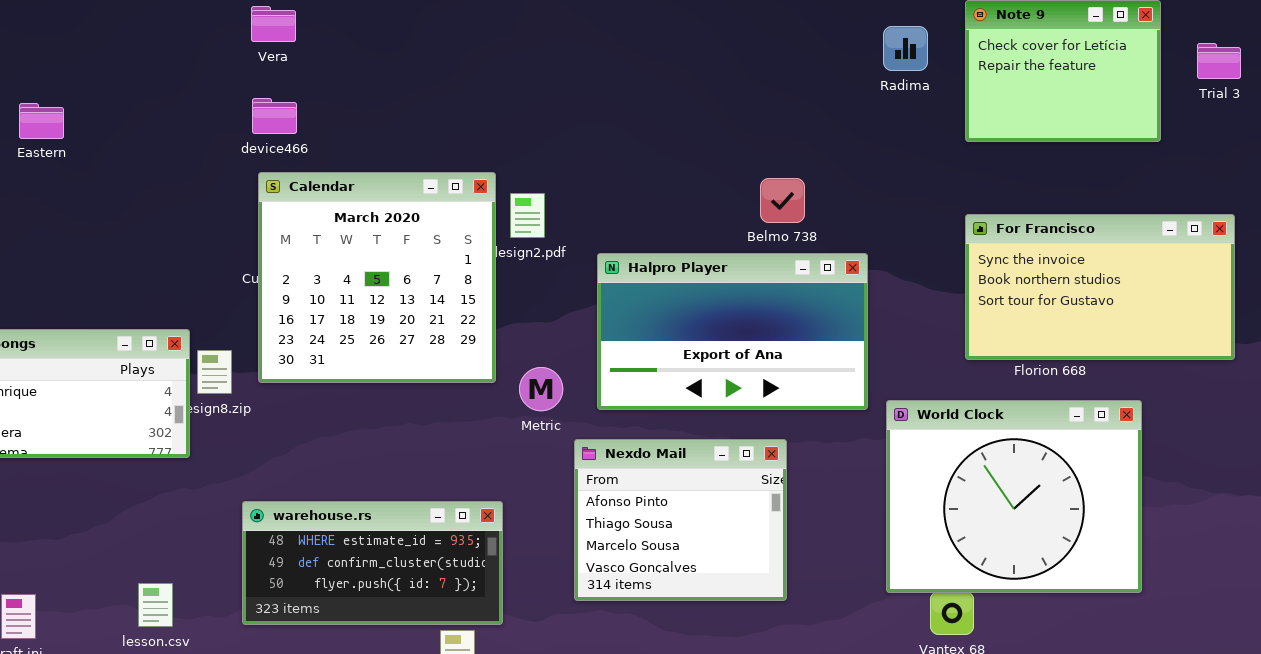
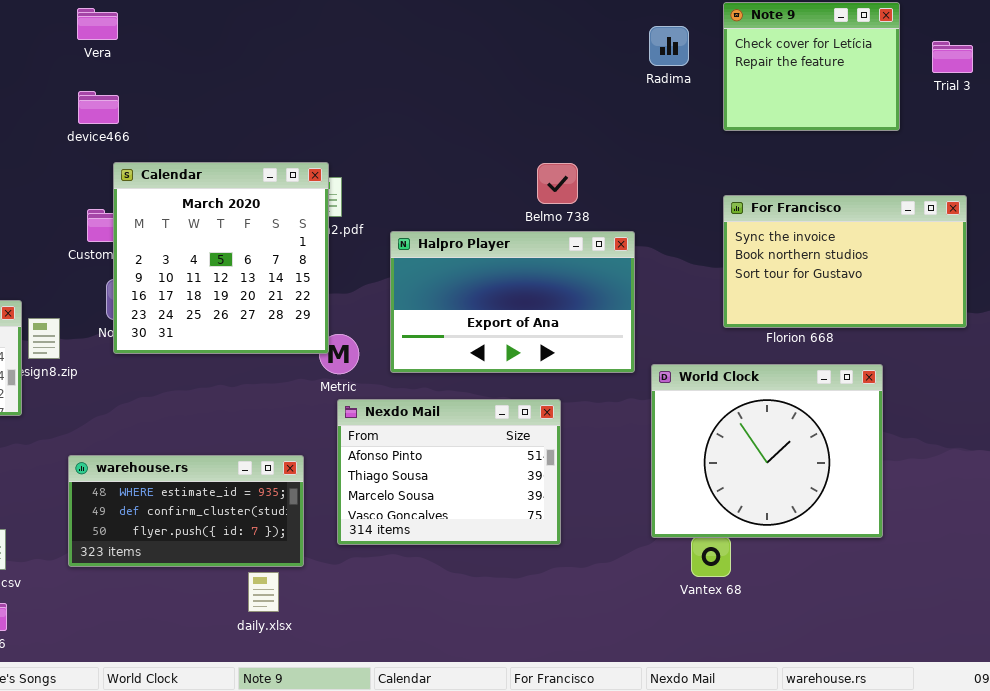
Calendar: [258,172,496,383] -> [113,162,329,354], moved
Nexdo Mail: [574,439,787,601] -> [337,399,561,545], resized

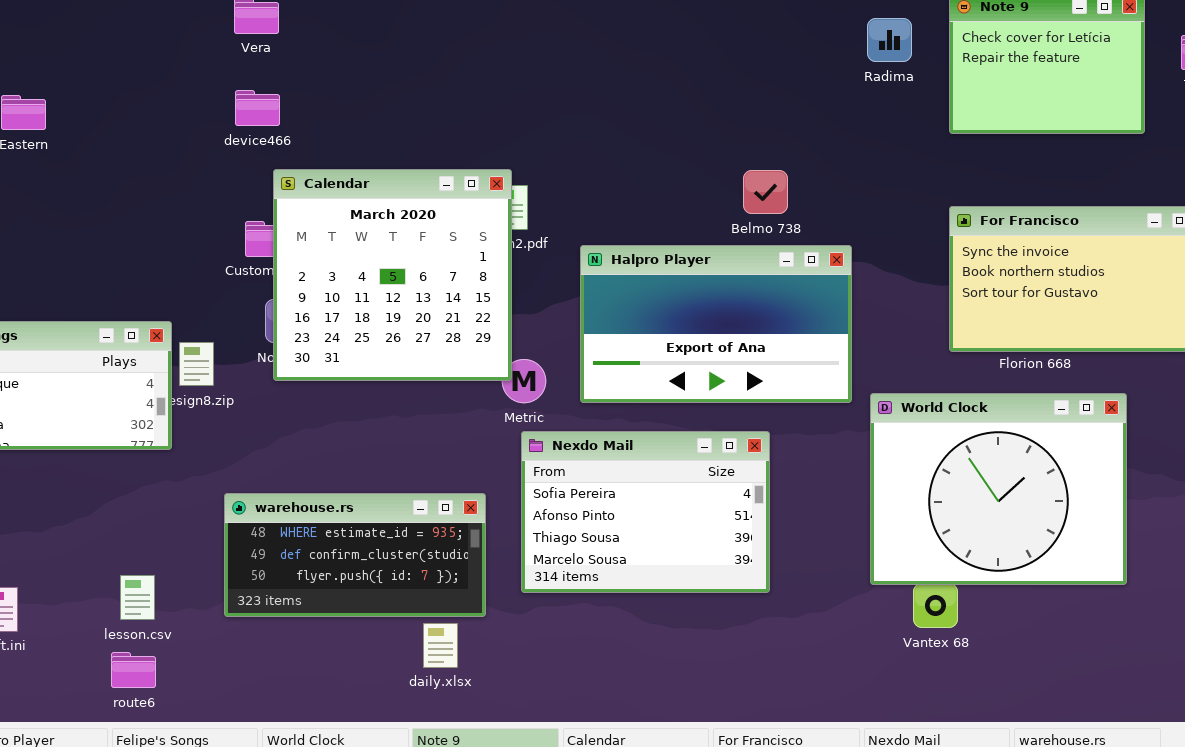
Nexdo Mail: [337,399,561,545] -> [521,431,770,593], scrolled up 1 row

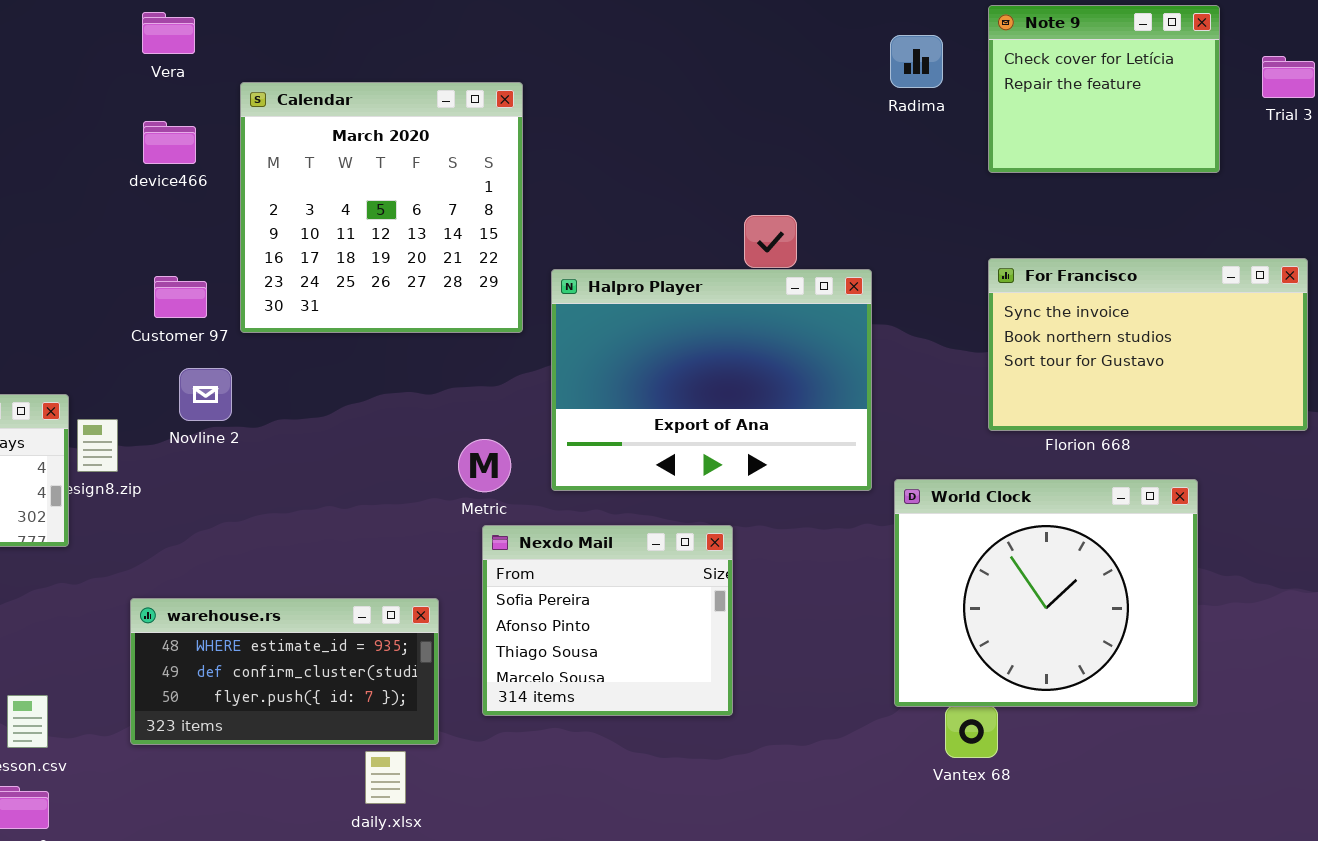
Calendar: [273,169,512,381] -> [240,82,523,333], moved
Halpro Player: [580,245,852,403] -> [551,269,872,491], resized
Nexdo Mail: [521,431,770,593] -> [482,525,733,716], resized

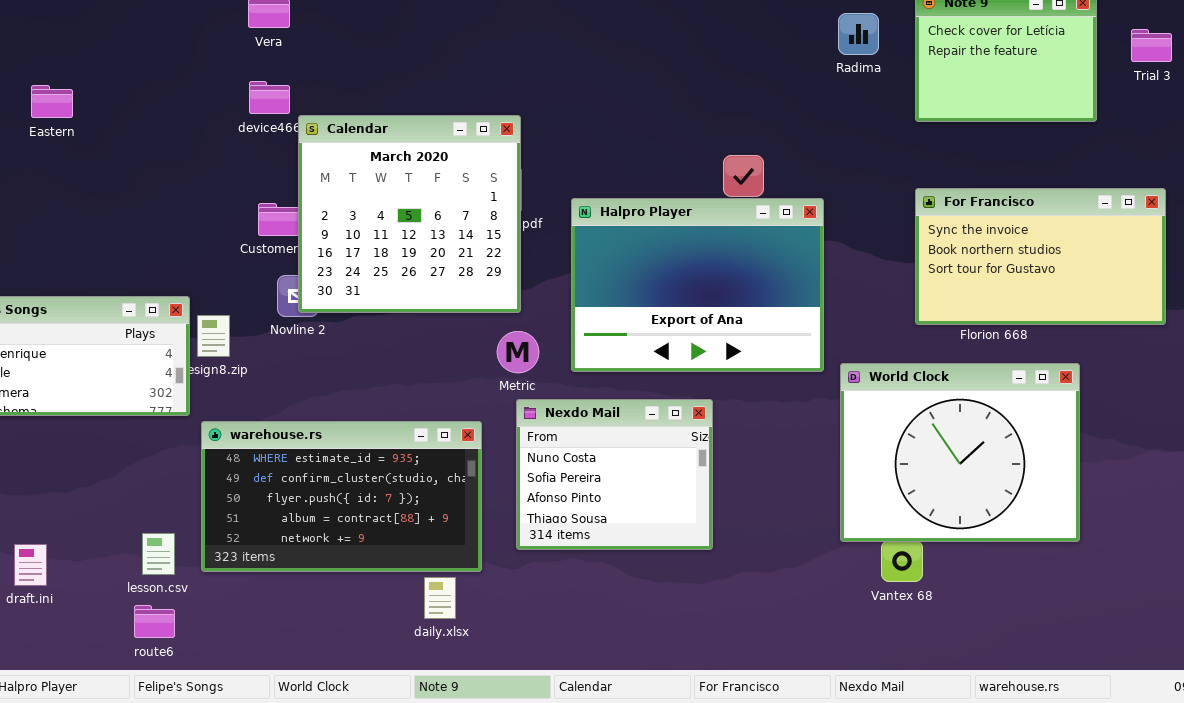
Calendar: [240,82,523,333] -> [298,115,521,313], moved
Nexdo Mail: [482,525,733,716] -> [516,399,713,550], scrolled up 1 row
warehouse.rs: [130,598,439,745] -> [201,421,482,572], resized

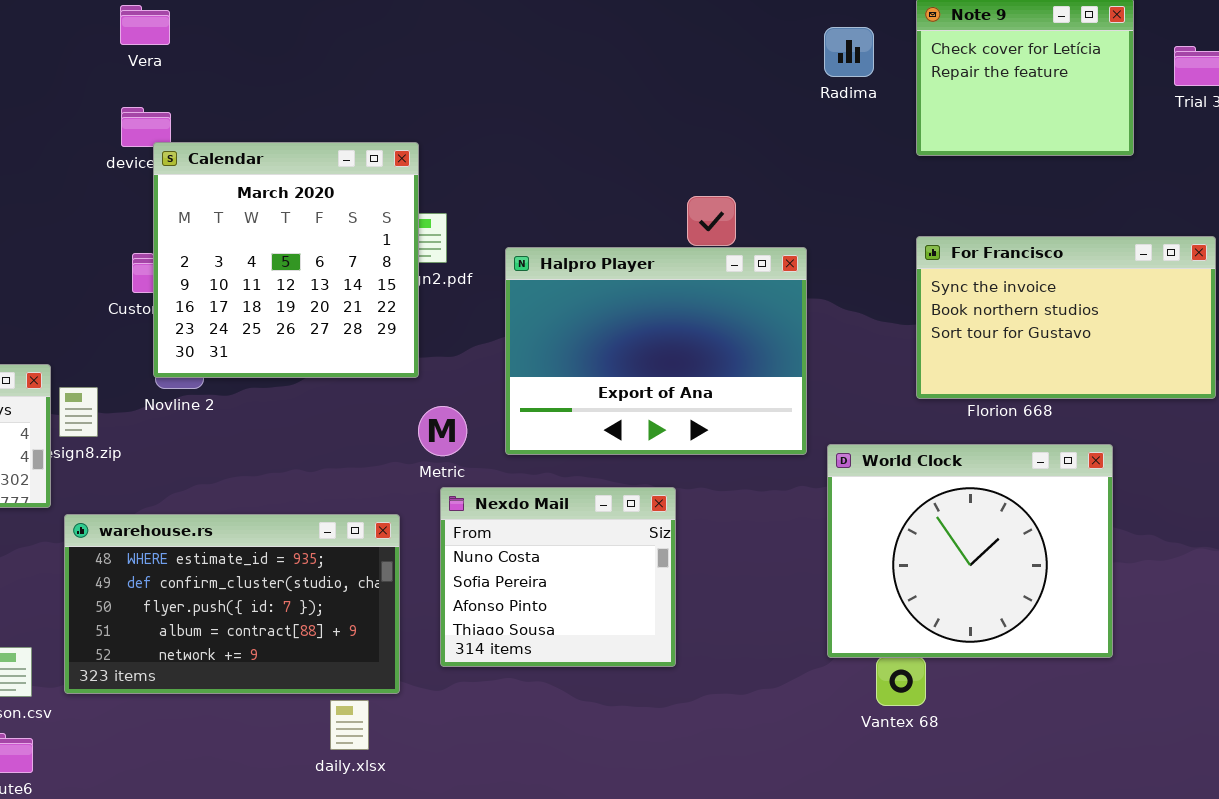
Calendar: [298,115,521,313] -> [153,142,419,378], moved

